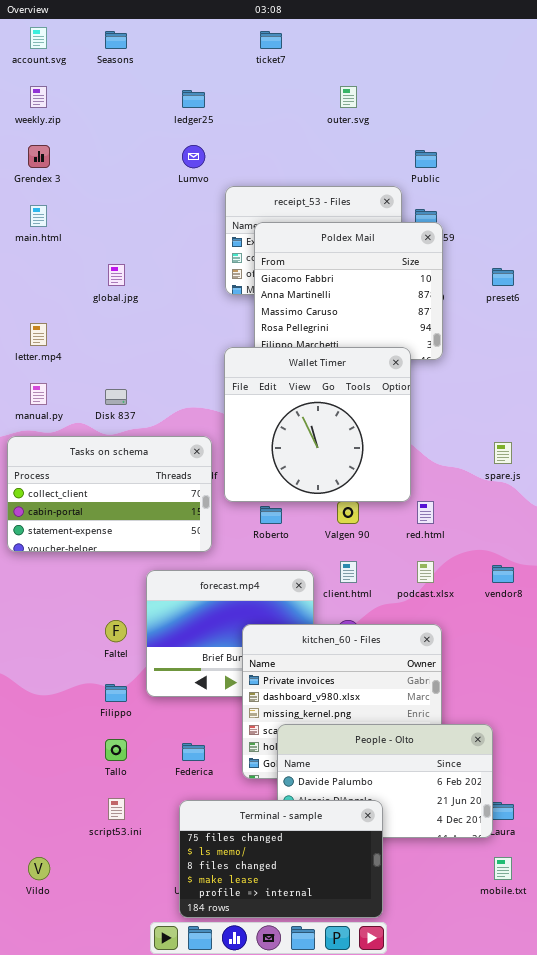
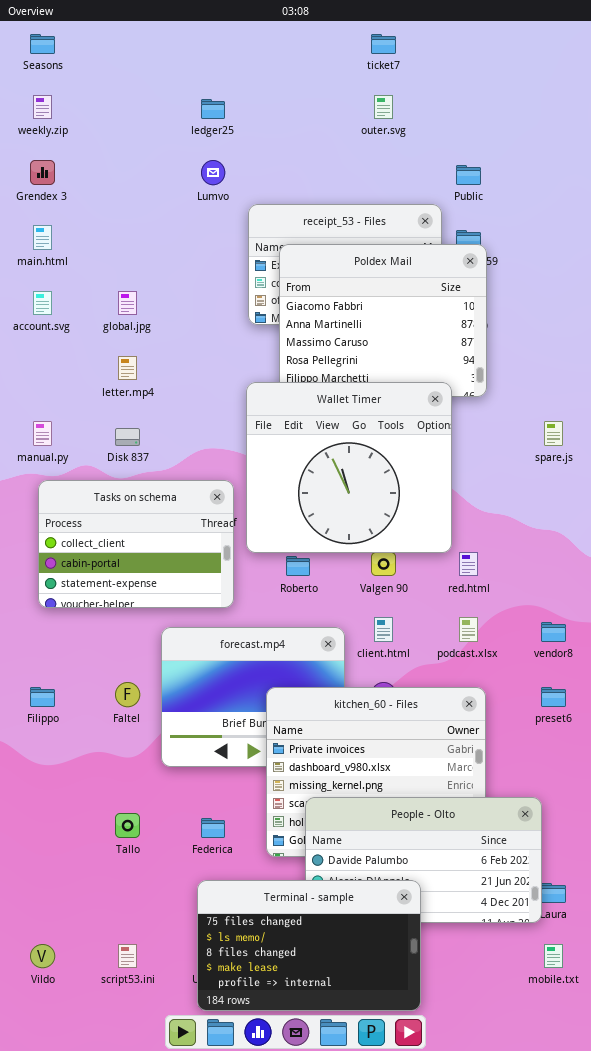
account.svg: [30,27,47,49] -> [33,291,52,315], moved
Seasons: [105,31,127,49] -> [30,34,55,54], moved
ticket7: [260,31,282,49] -> [371,34,396,54], moved
preset6: [492,268,514,286] -> [541,687,566,707], moved
letter.mp4: [30,323,47,346] -> [118,356,137,380], moved
Tasks on schema: [7,436,212,552] -> [38,480,234,608], resized
spare.js: [494,442,512,464] -> [544,421,563,446], moved
Filippo: [105,684,127,702] -> [30,687,55,707], moved
script53.ini: [108,798,125,820] -> [118,944,137,968], moved

